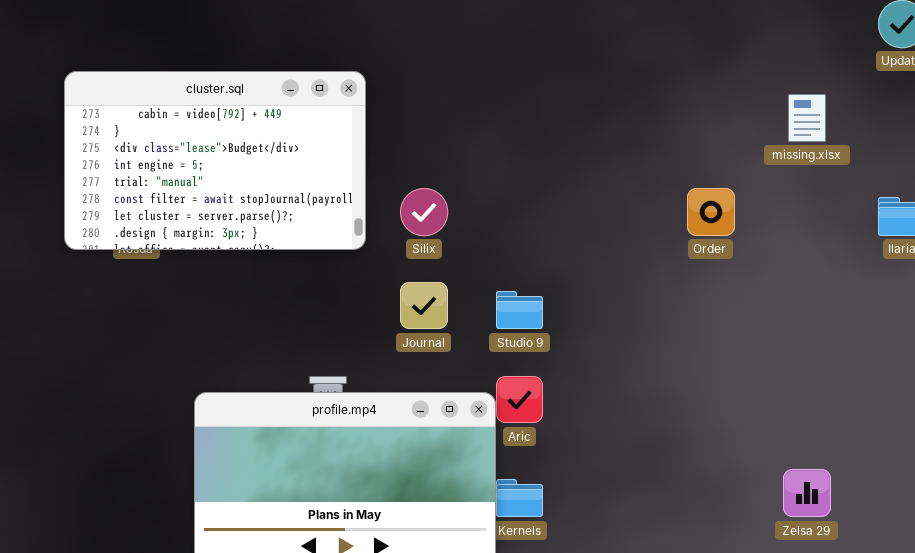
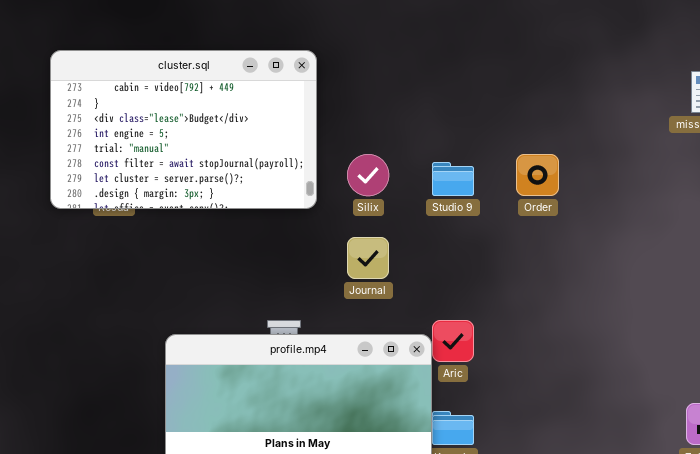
Order: [687,188,735,236] -> [516,154,559,196], moved
Studio 9: [496,291,543,329] -> [432,162,474,196], moved

